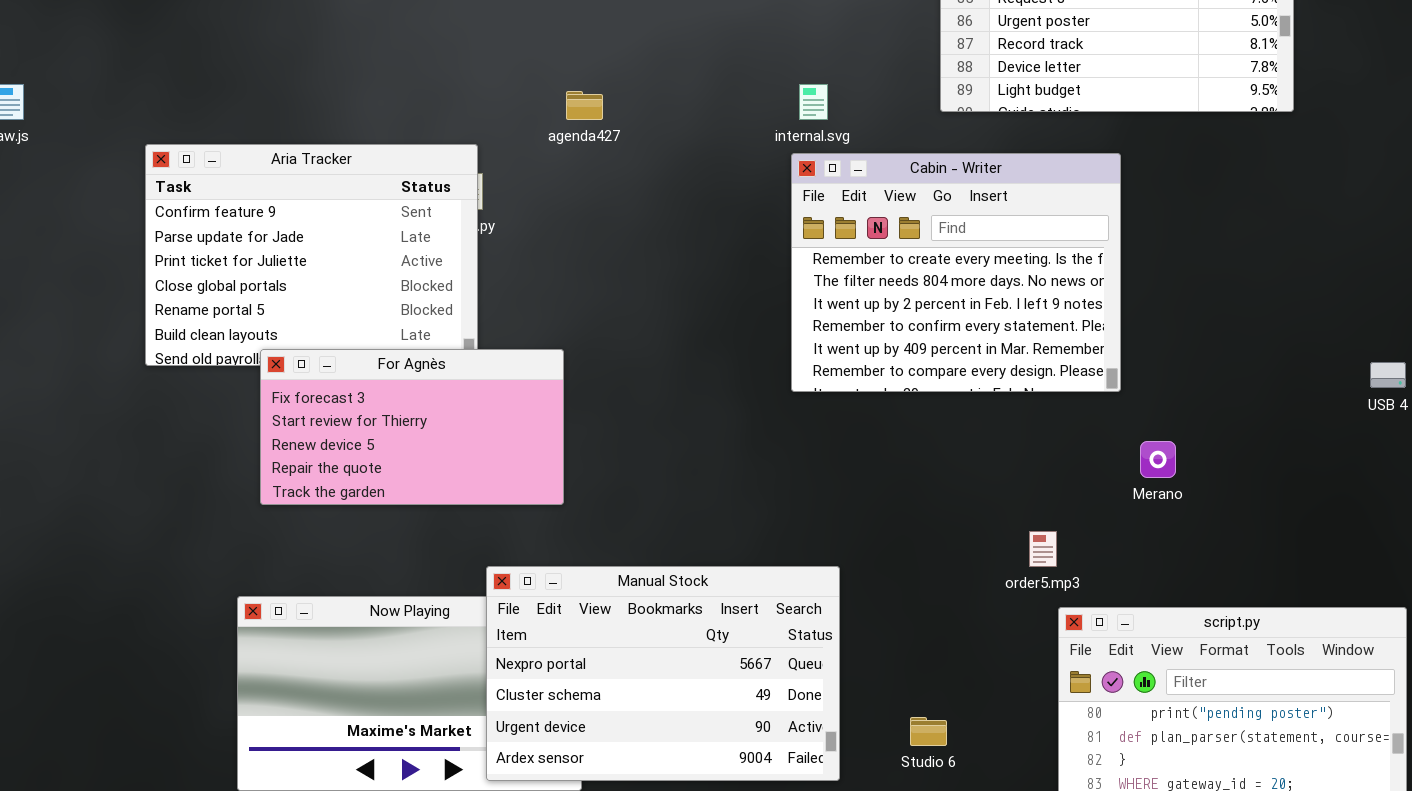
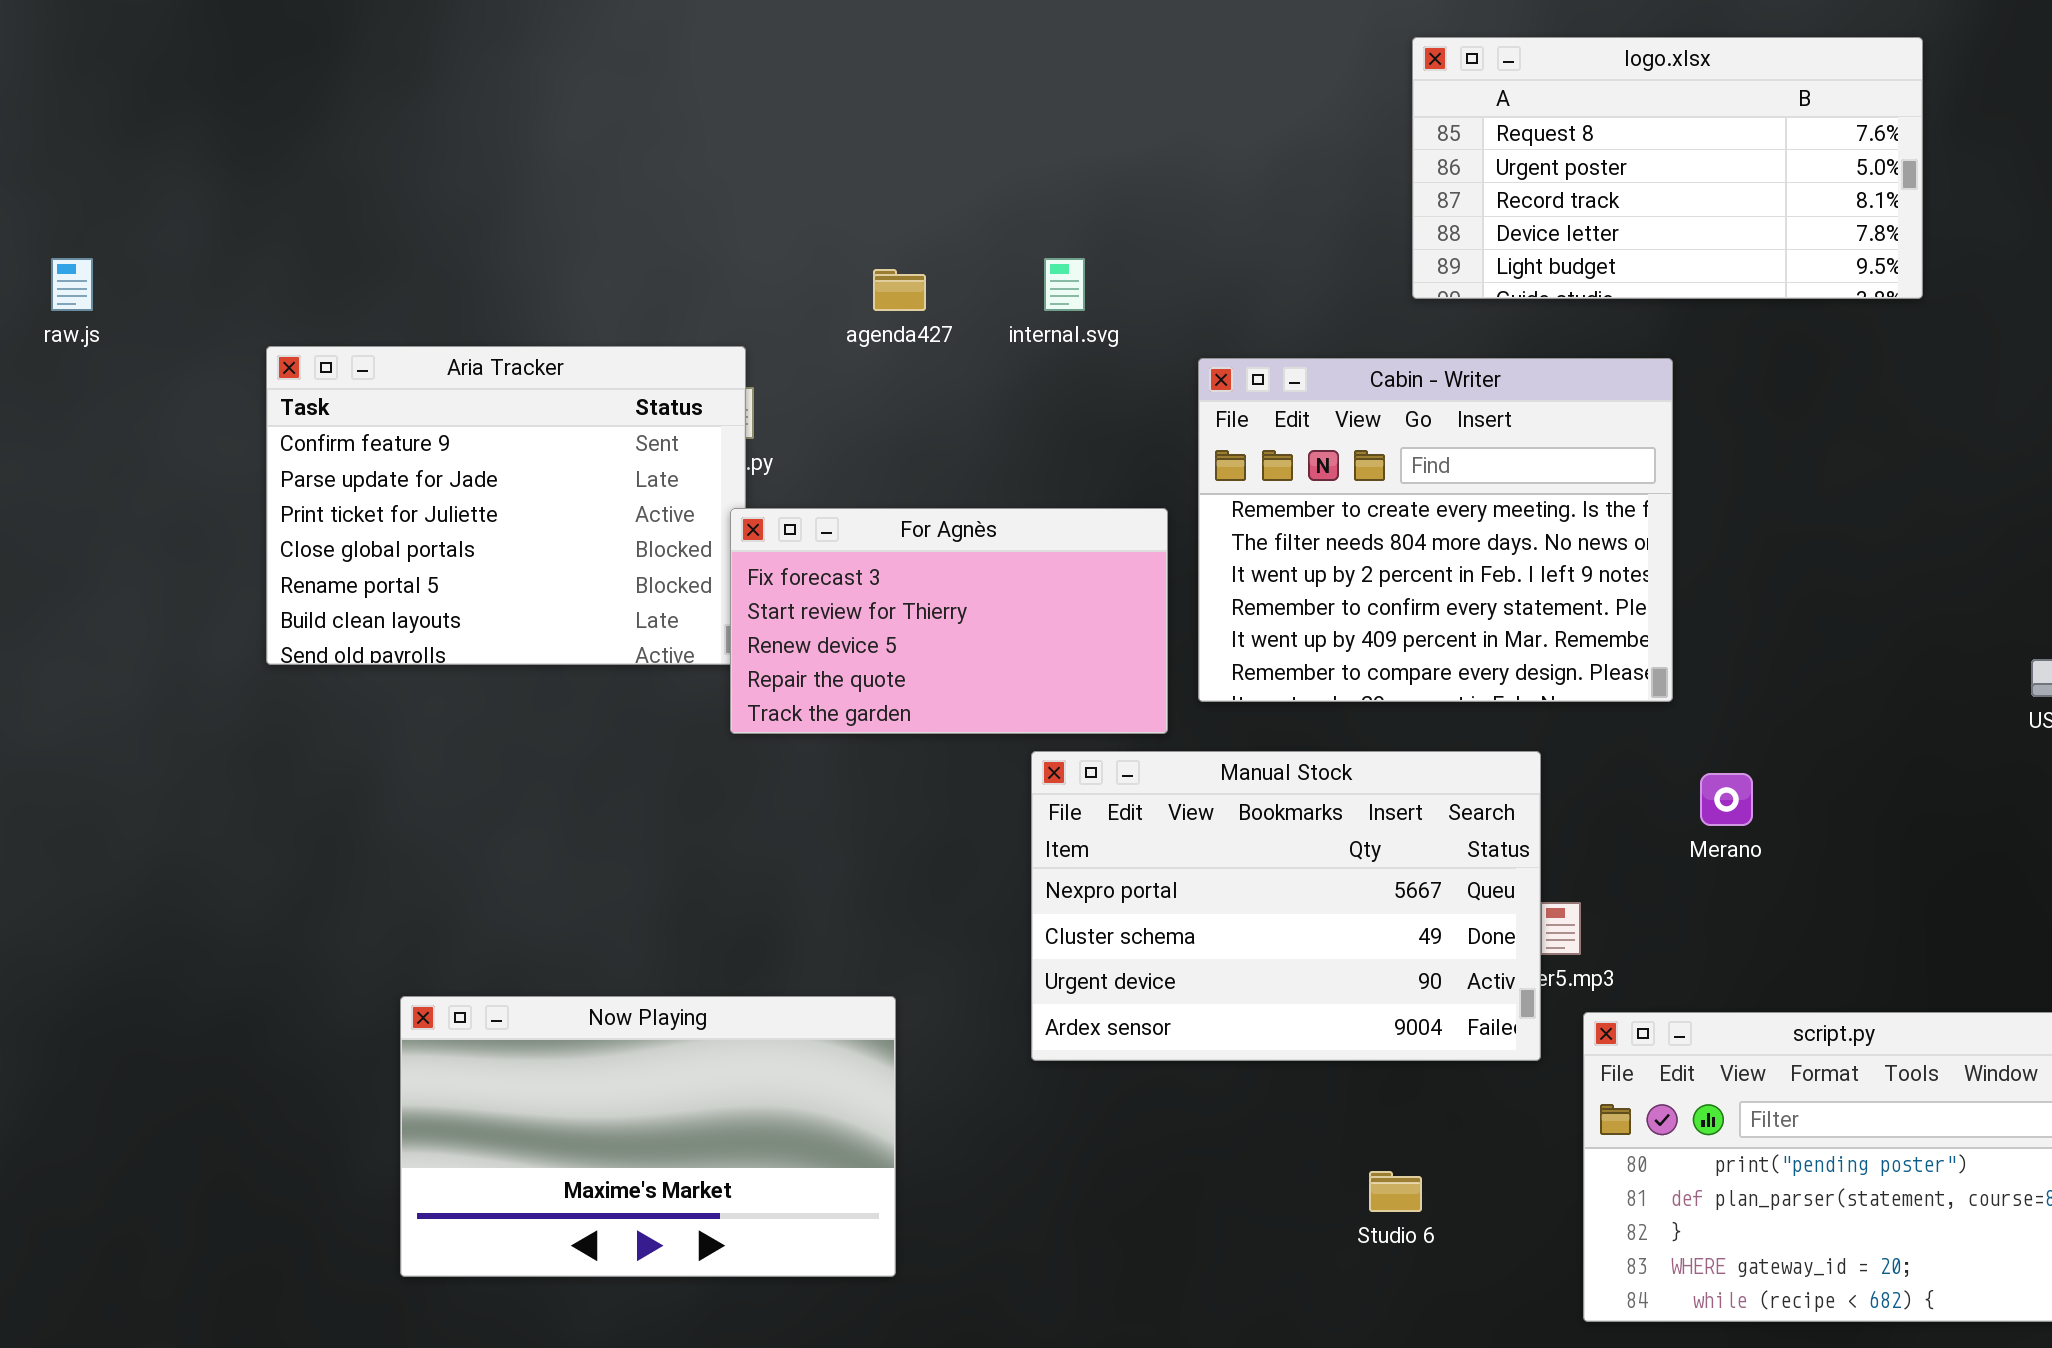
internal.svg: [799,84,828,120] -> [1044,258,1085,311], moved
For Agnès: [260,349,564,505] -> [730,508,1168,734], moved
Manual Stock: [486,566,840,781] -> [1031,751,1541,1061], moved

